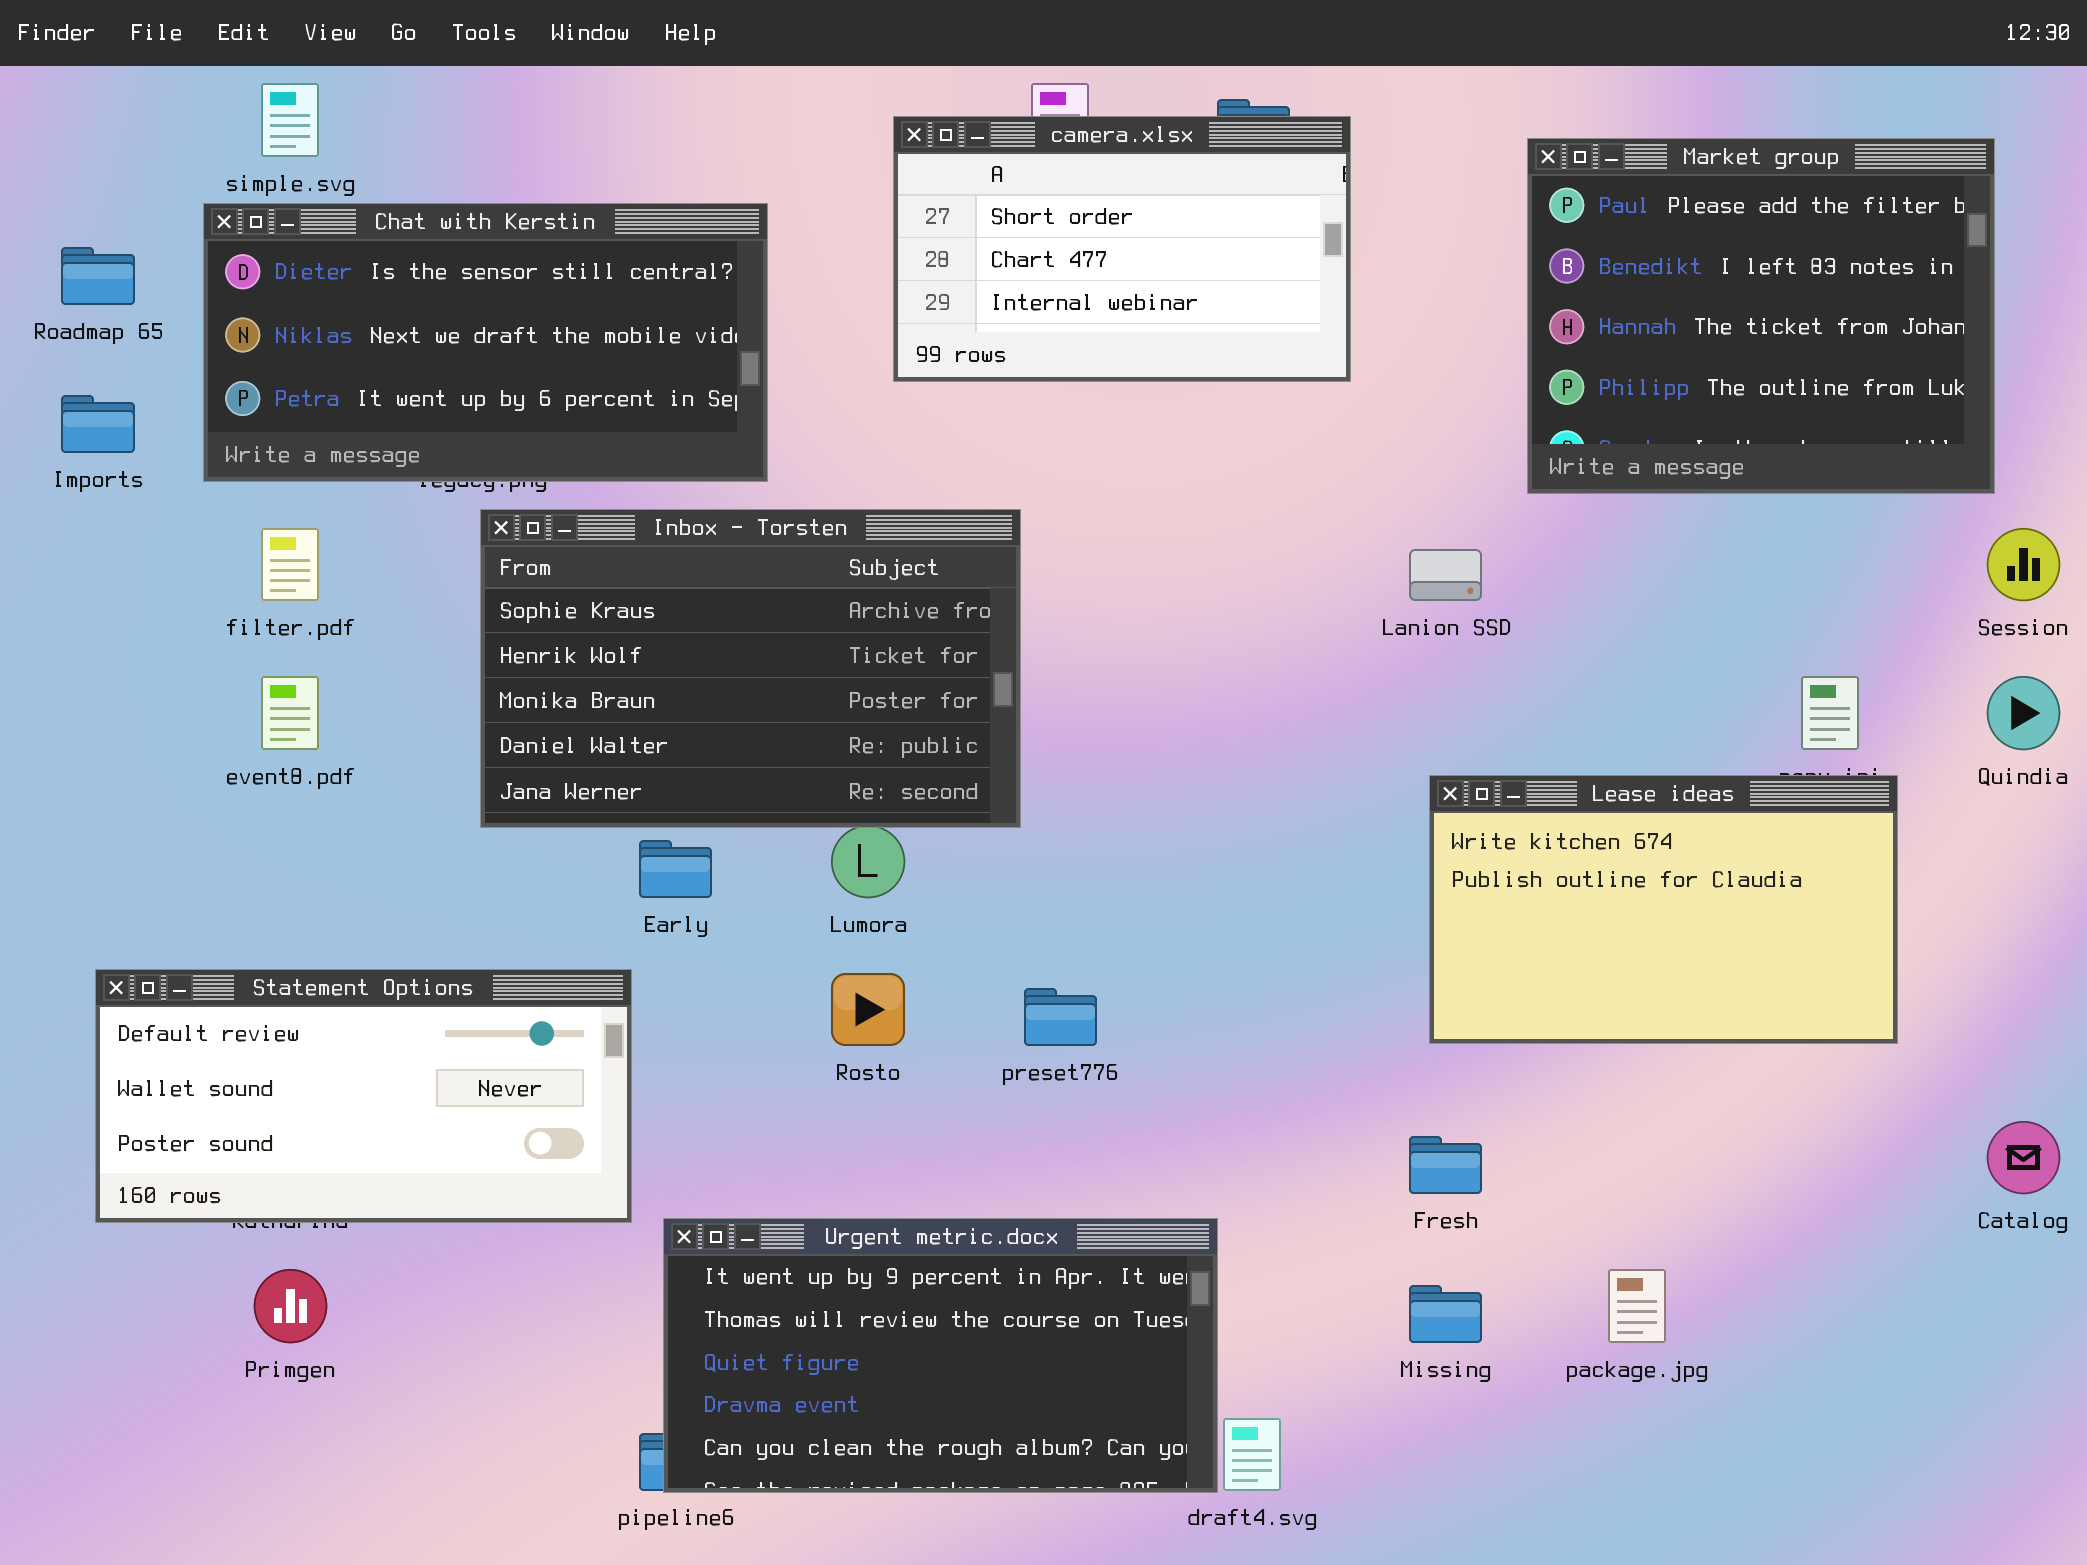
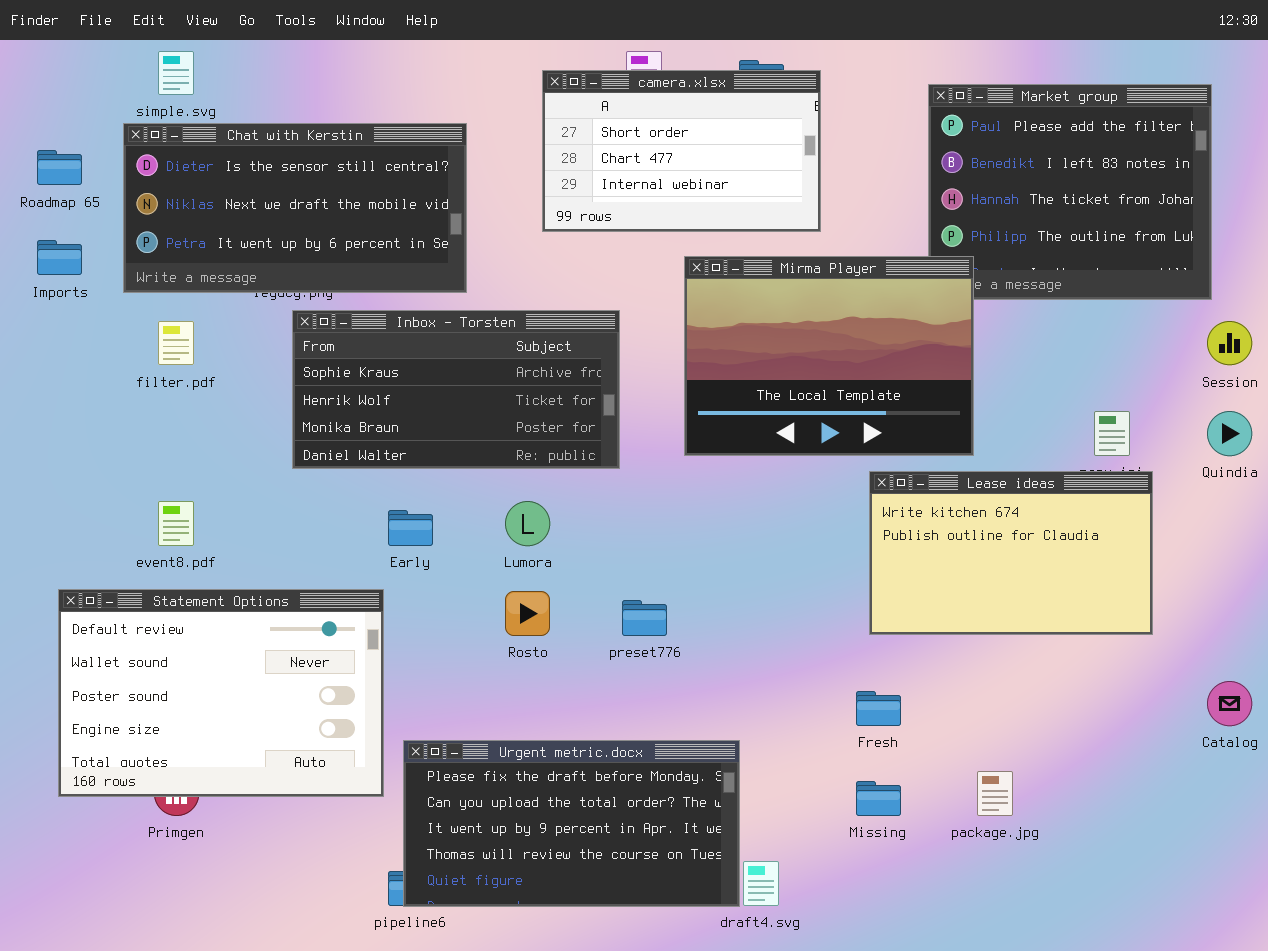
Mirma Player: none -> [684,256,974,456], opened
Inbox - Torsten: [480,509,1021,828] -> [292,310,620,469], resized
event8.pdf: [261,676,319,750] -> [158,501,194,546], moved
Statement Options: [95,969,632,1223] -> [58,589,384,797], resized
Urgent metric.docx: [663,1218,1218,1493] -> [403,740,740,907], scrolled up 2 rows

